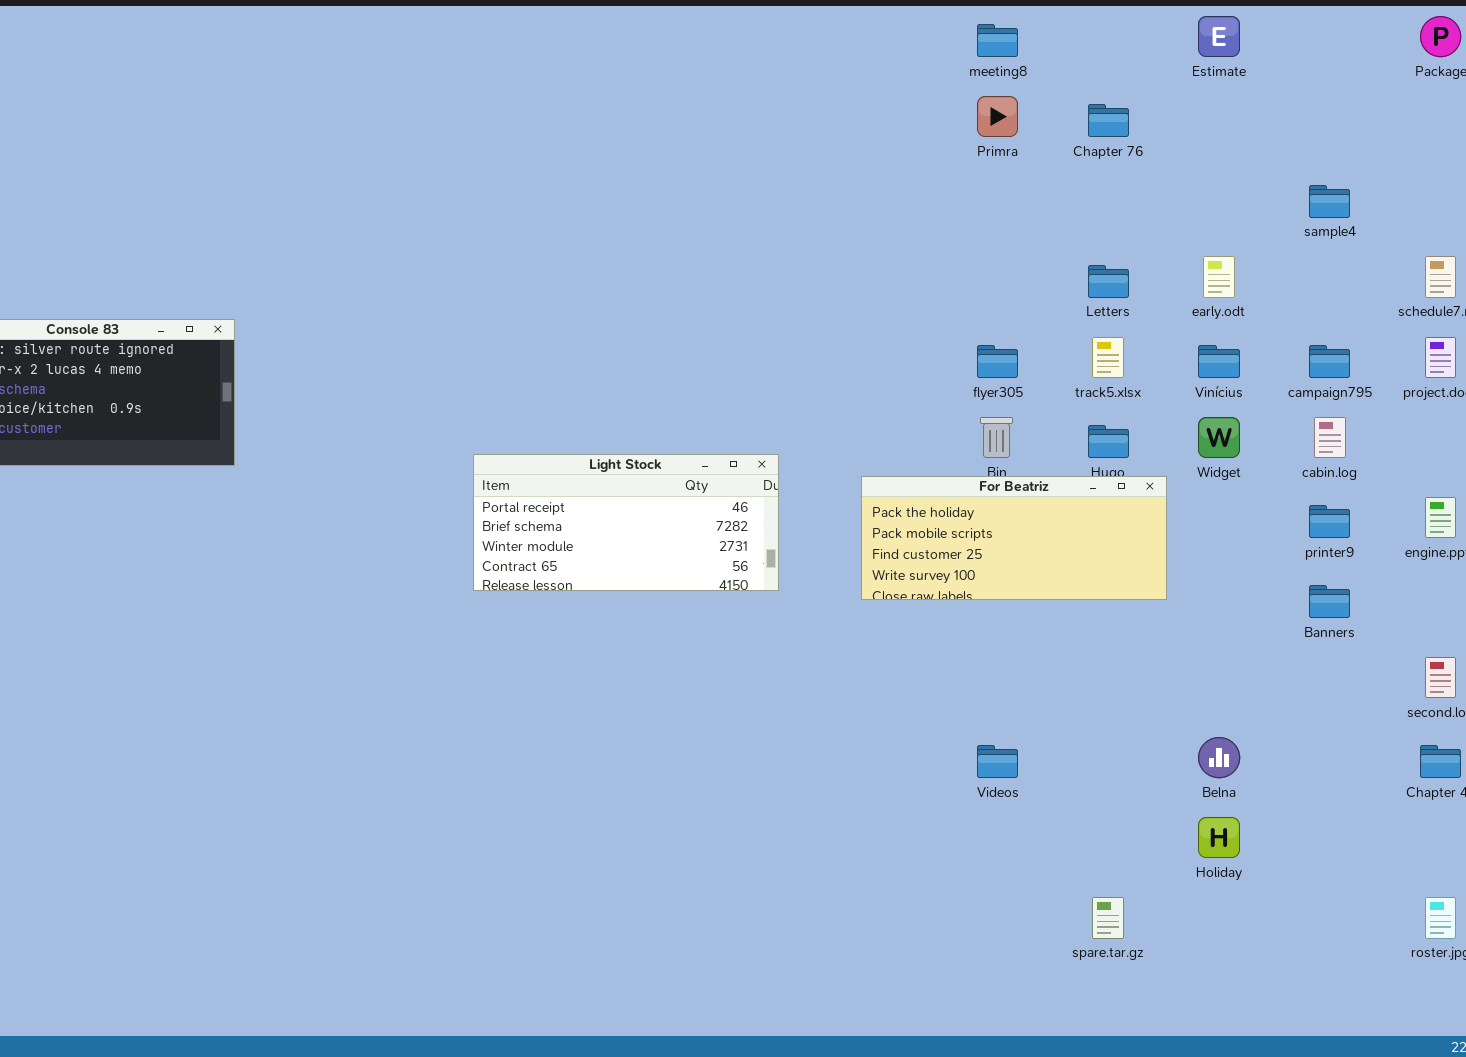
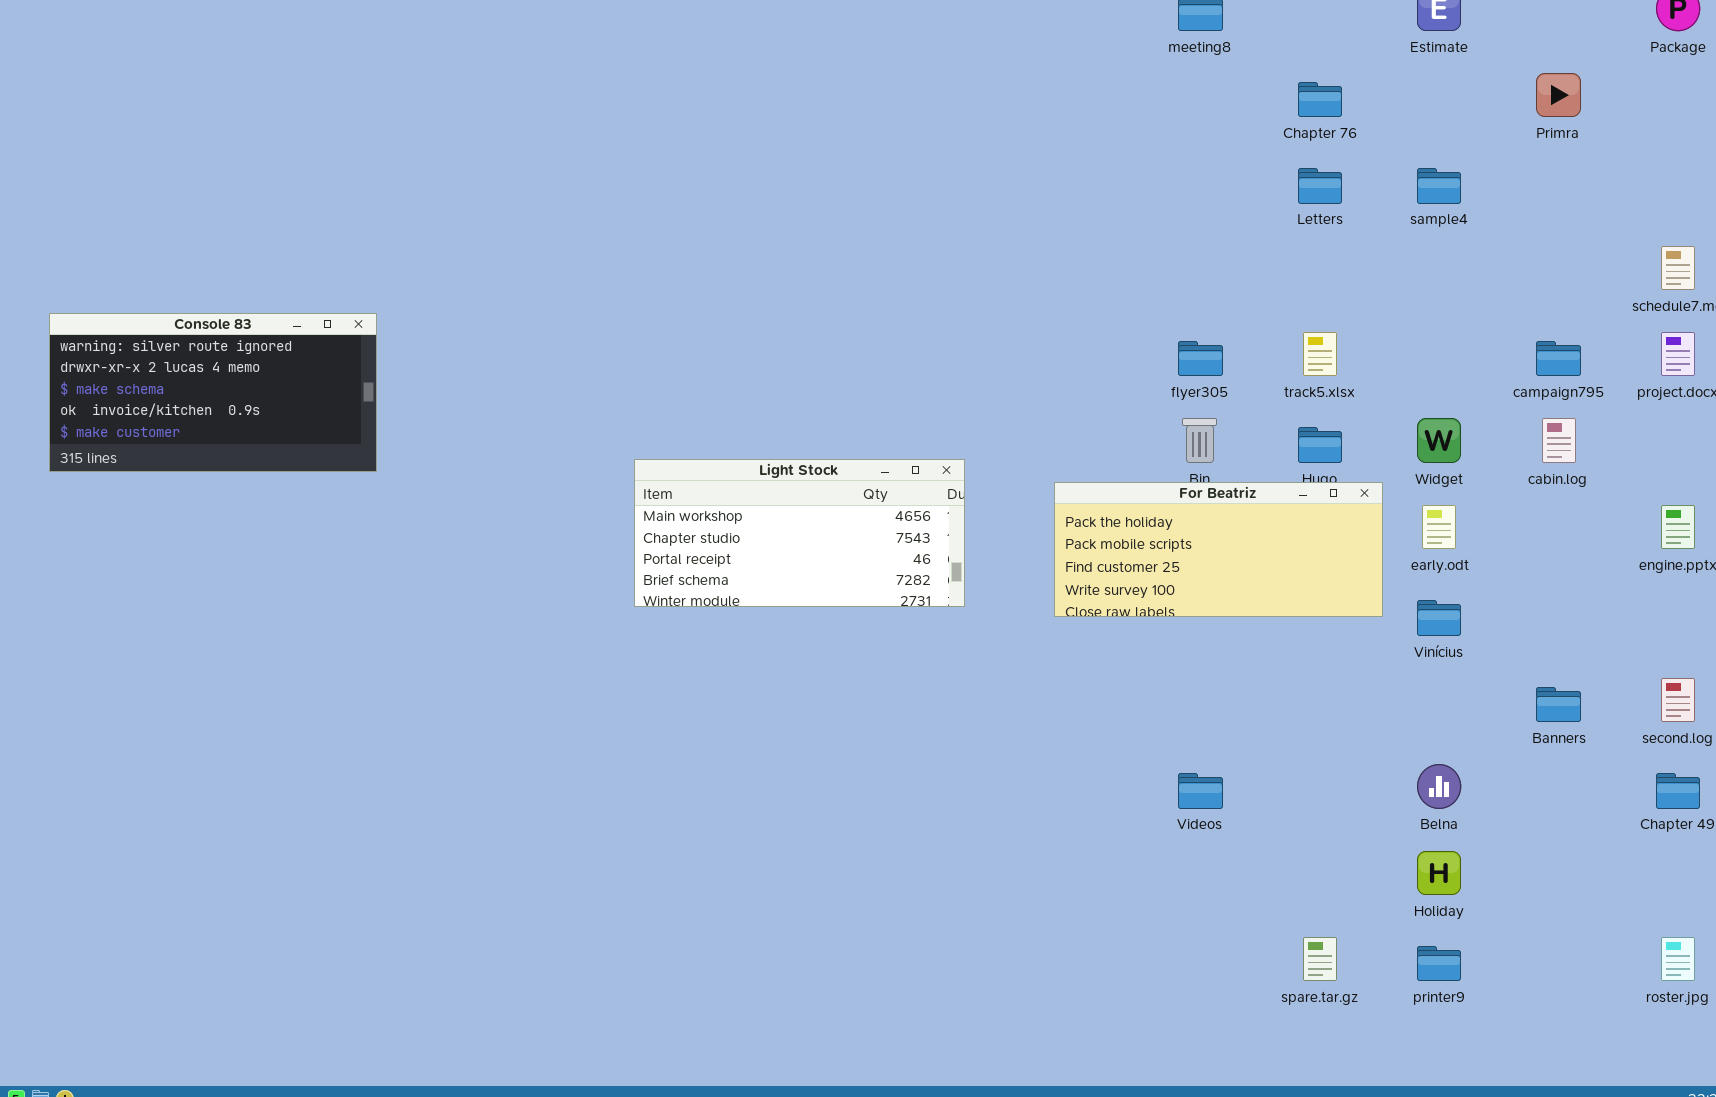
Primra: [977,96,1018,137] -> [1536,73,1581,117], moved
sample4: [1309,185,1350,218] -> [1417,168,1461,204], moved
early.odt: [1203,256,1235,298] -> [1422,505,1456,549], moved
Letters: [1088,265,1129,298] -> [1298,168,1342,204], moved
Vinícius: [1198,345,1240,378] -> [1417,600,1461,636], moved
Light Stock: [473,454,779,591] -> [634,459,965,607], scrolled up 2 rows
printer9: [1309,505,1350,538] -> [1417,946,1461,981], moved
Banners: [1309,585,1350,618] -> [1536,687,1581,722], moved

